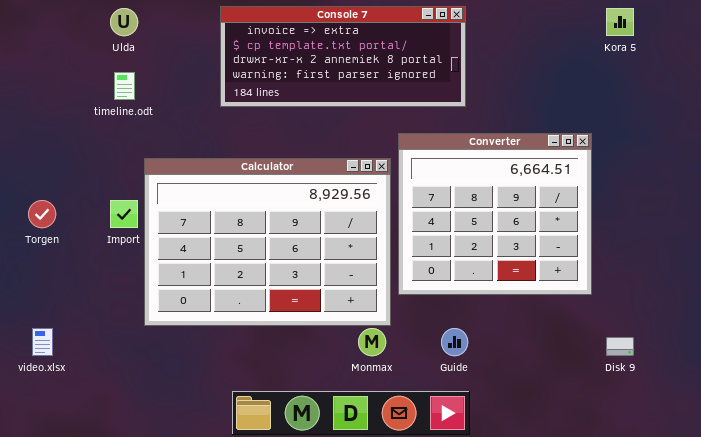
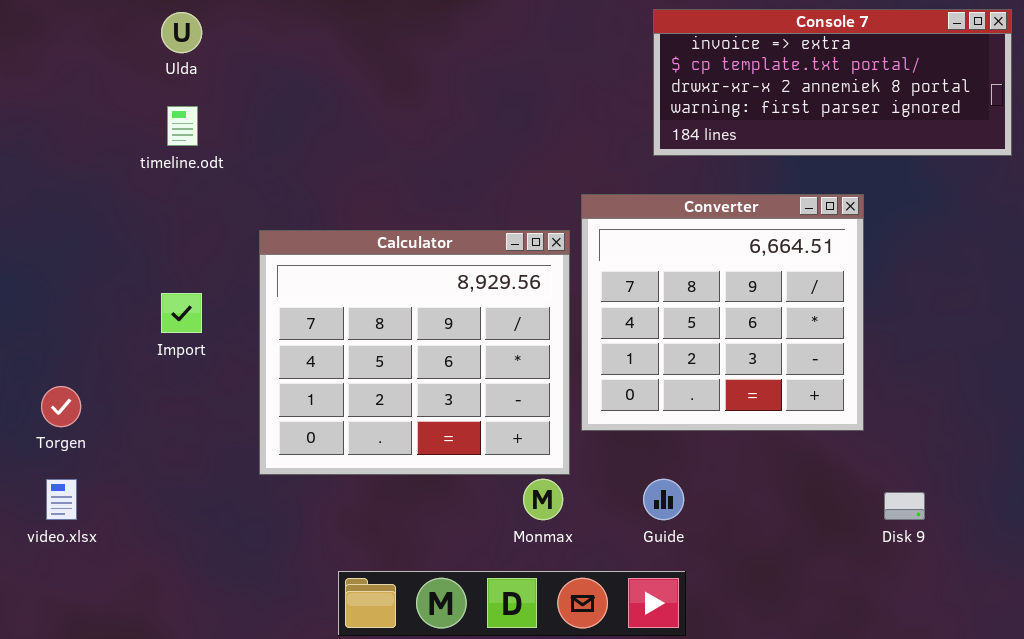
Console 7: [220,6,466,107] -> [653,9,1012,156], moved
Calculator: [144,158,391,326] -> [259,230,570,475], resized
Torgen: [28,200,56,228] -> [41,386,81,427], moved

